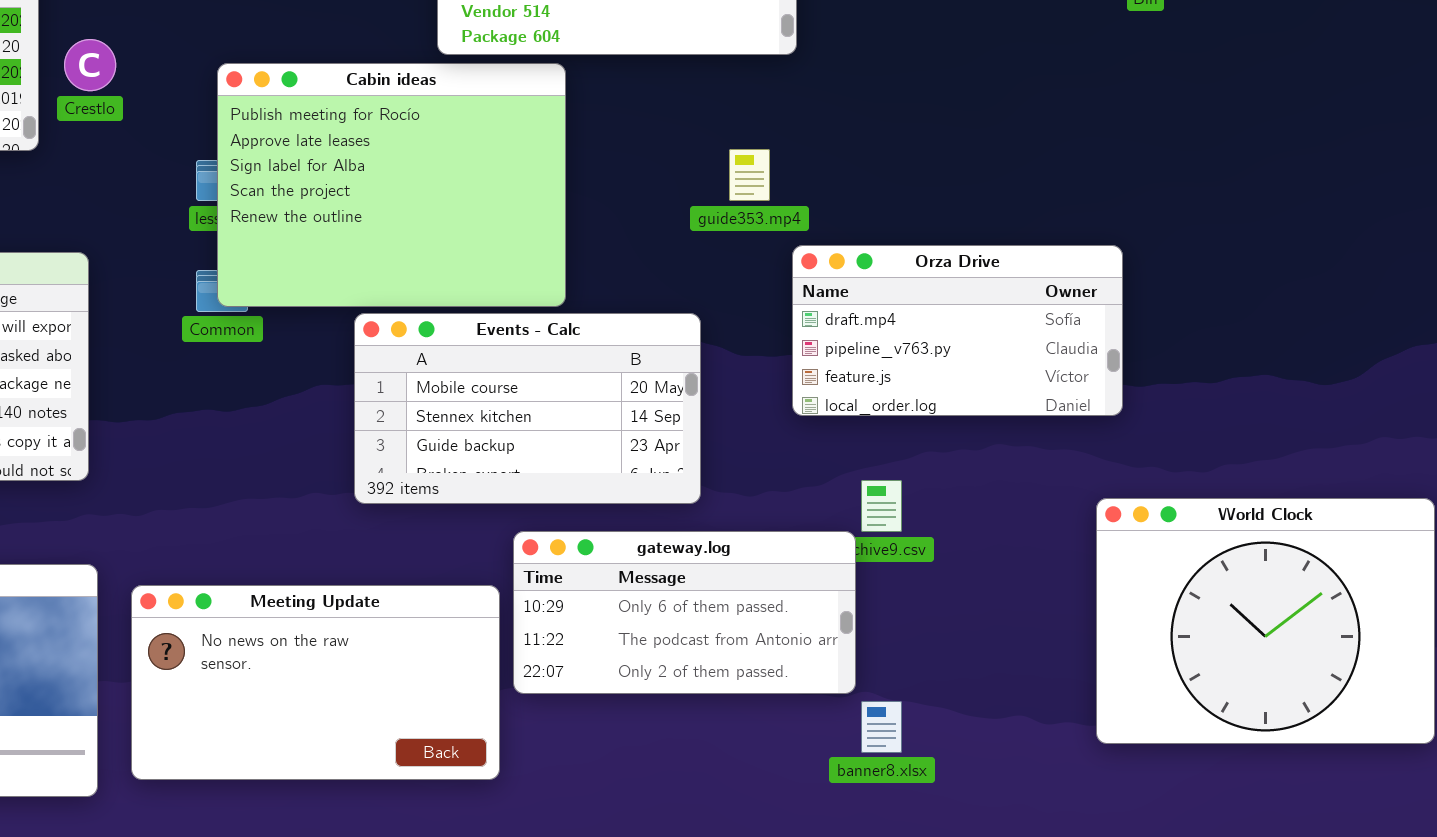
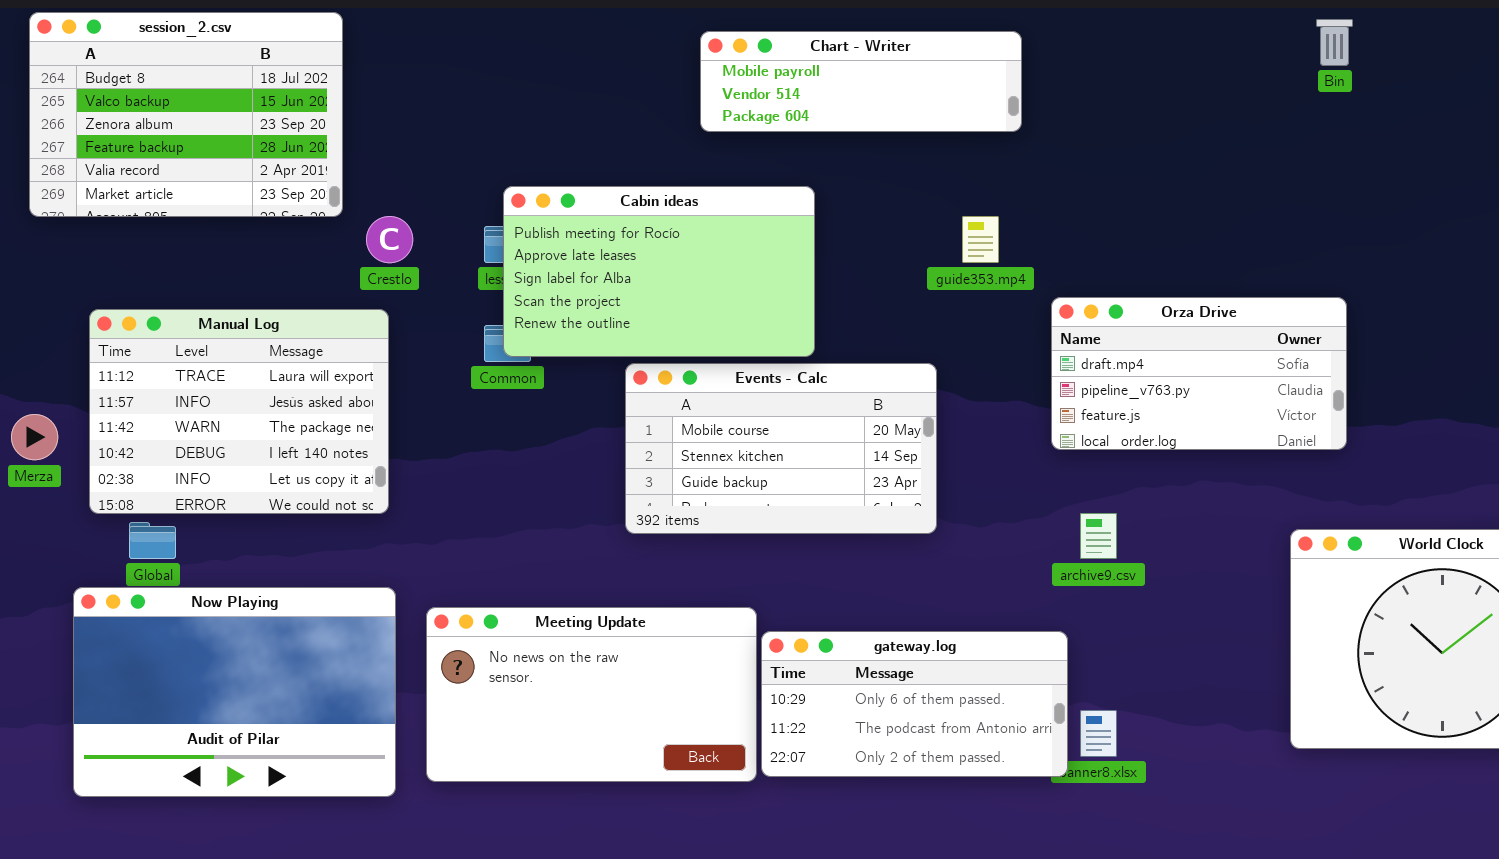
Crestlo: [64,39,116,91] -> [366,216,413,263], moved
Cabin ideas: [217,63,566,307] -> [503,186,815,357], resized
Orza Drive: [792,245,1123,416] -> [1051,297,1347,450], moved
gateway.log: [513,531,856,694] -> [761,631,1068,777], moved

